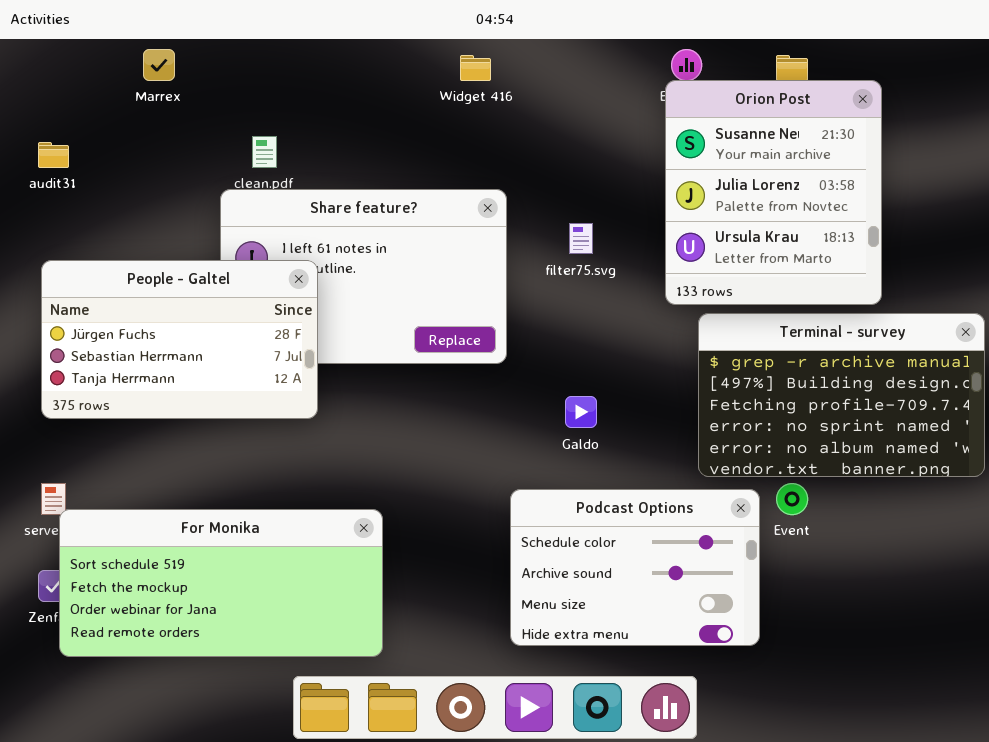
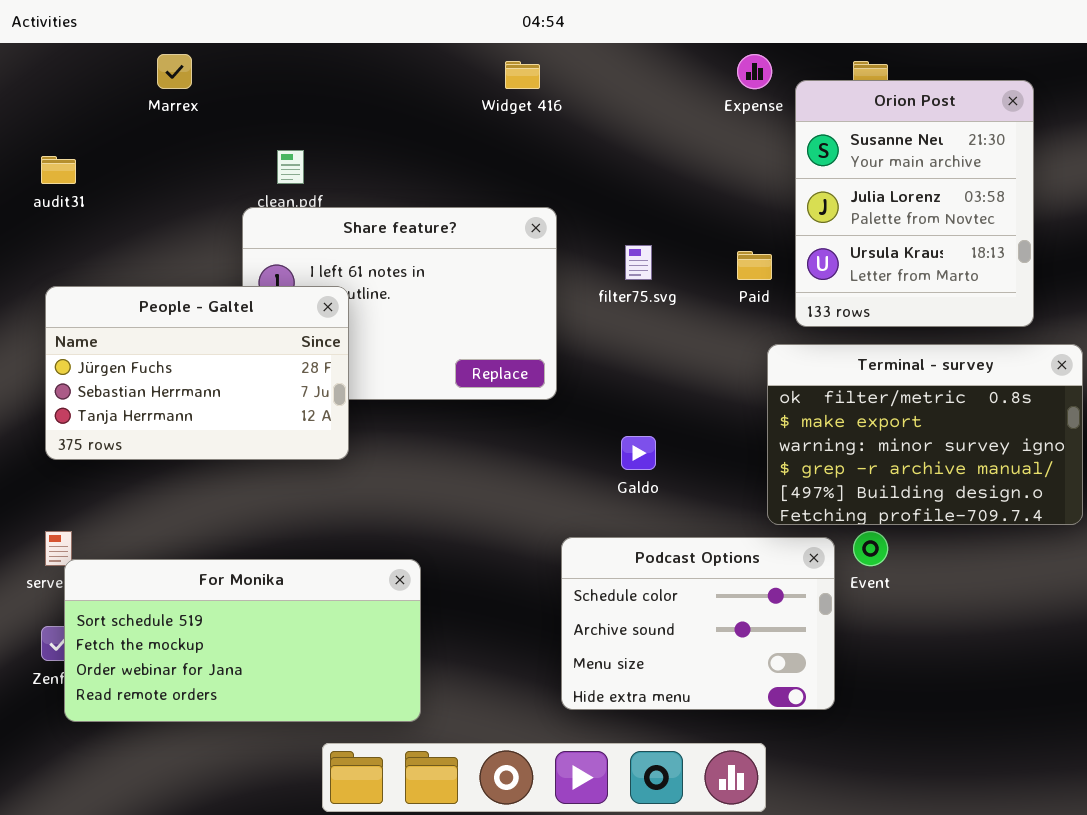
Orion Post: [665,80,882,305] -> [795,80,1034,327], moved
Terminal - survey: [698,313,985,477] -> [767,344,1083,525], scrolled up 3 rows

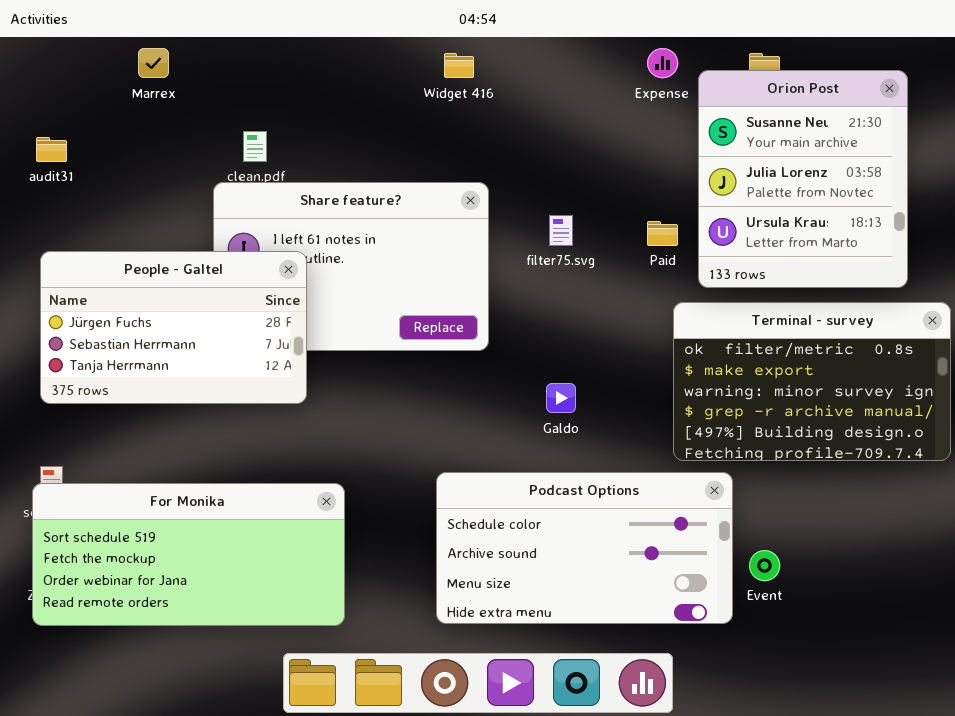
Event: [853,531,888,566] -> [749,550,780,581], moved
Podcast Options: [561,537,835,710] -> [436,472,733,624], resized
For Monika: [64,559,421,722] -> [32,483,345,626], moved

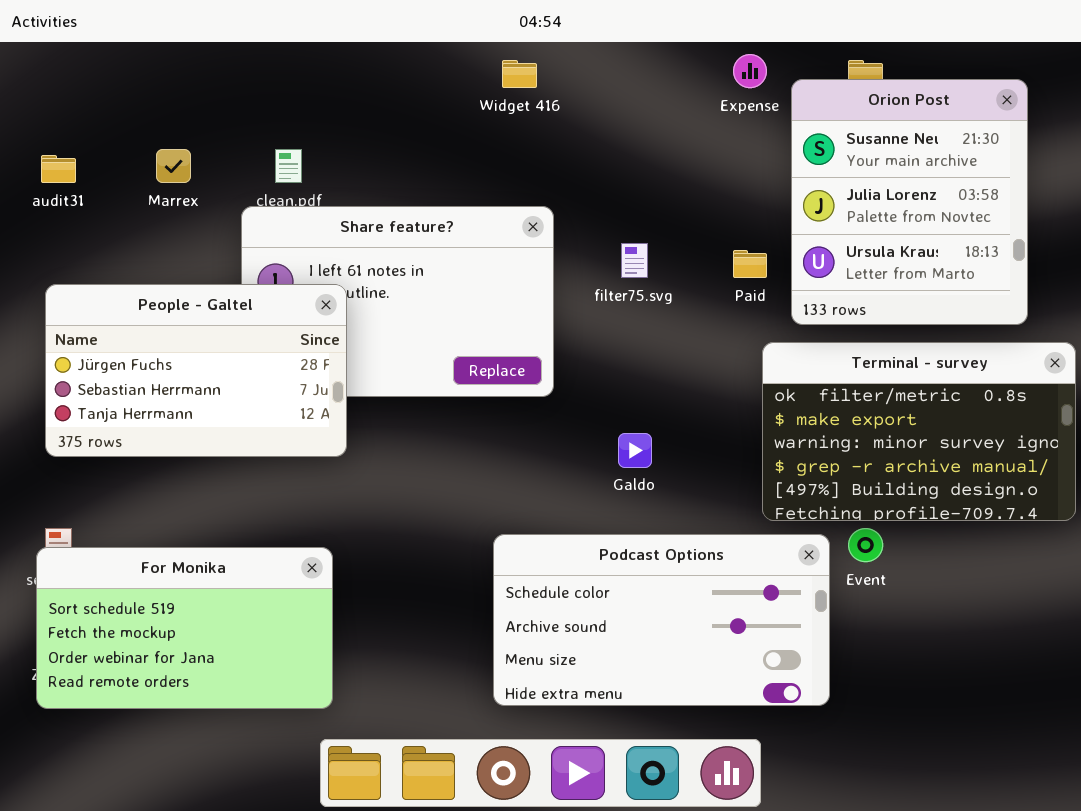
Marrex: [138,48,169,78] -> [156,149,191,183], moved
For Monika: [32,483,345,626] -> [36,547,333,709], resized
Event: [749,550,780,581] -> [848,528,883,562], moved

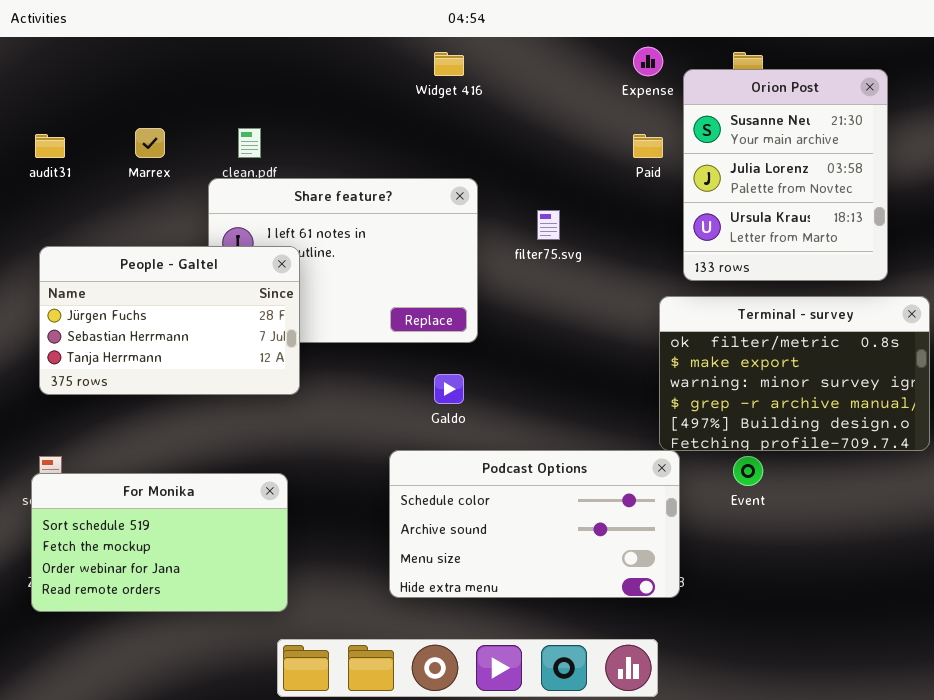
Paid: [733,250,767,278] -> [633,134,663,158], moved
Galdo: [618,433,652,468] -> [434,374,464,404], moved
Podcast Options: [493,534,830,706] -> [389,450,680,598], moved

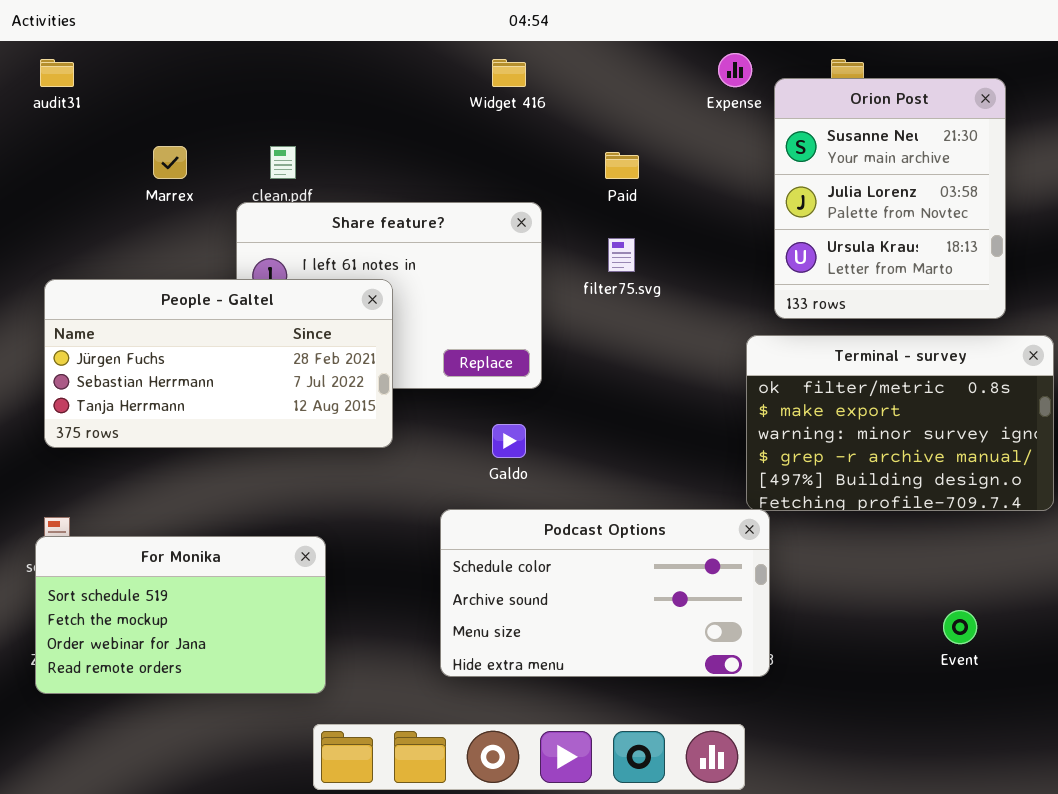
audit31: [35,134,65,158] -> [40,59,74,87], moved
Paid: [633,134,663,158] -> [605,152,639,179], moved
People - Galtel: [39,246,300,395] -> [44,279,393,448], resized
Event: [733,456,763,486] -> [943,610,977,644], moved

